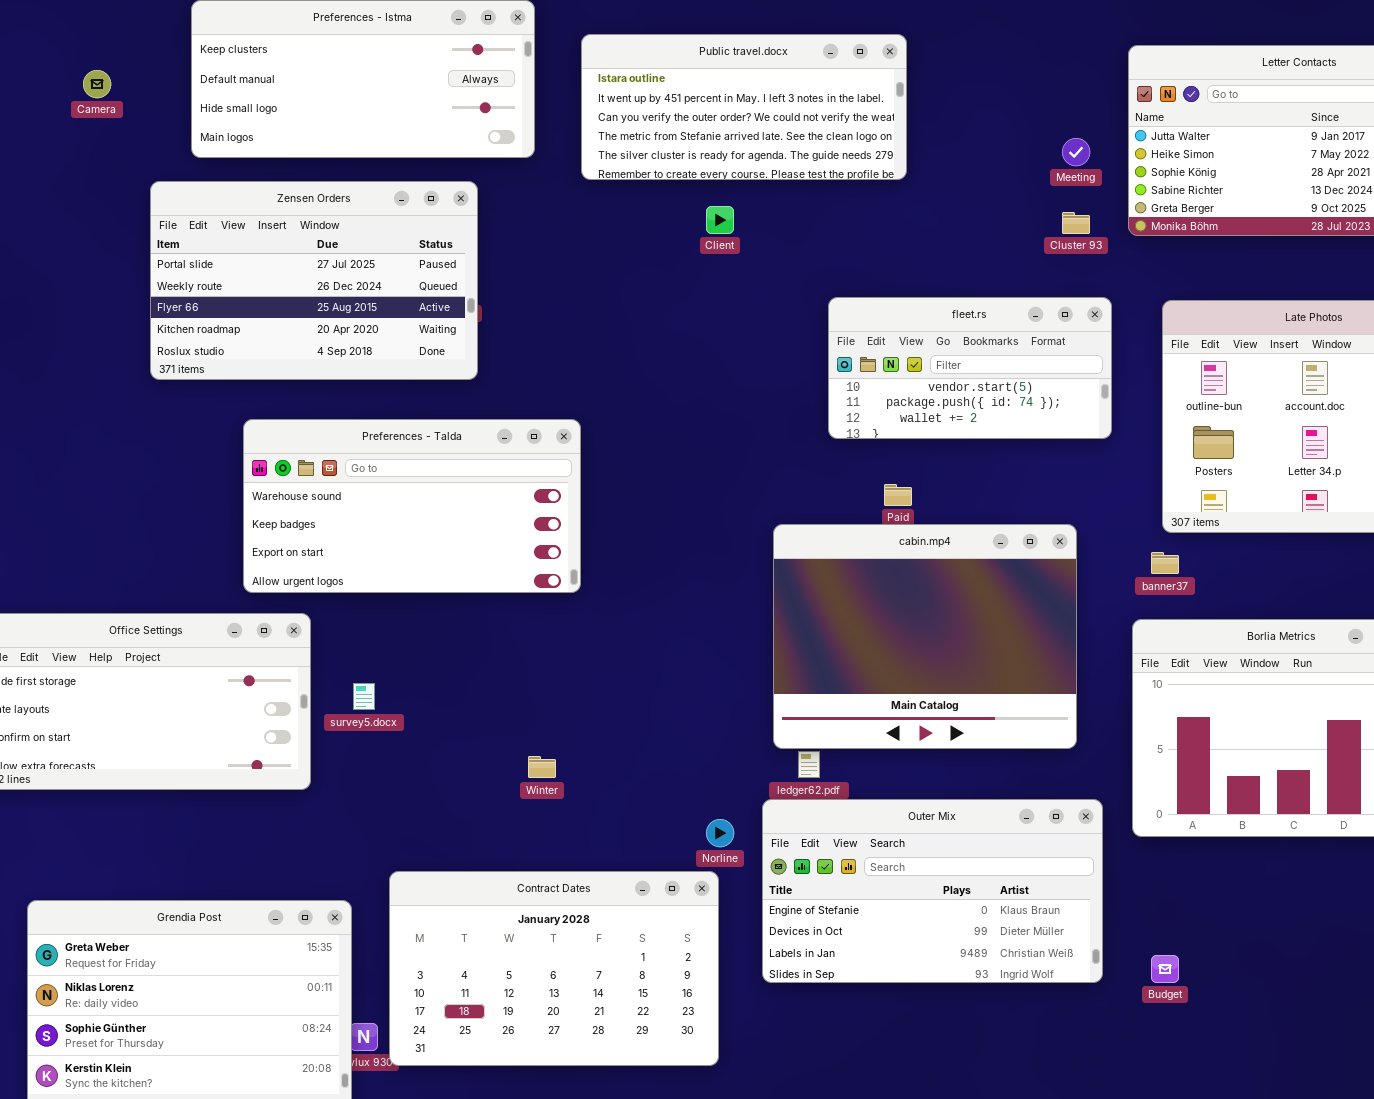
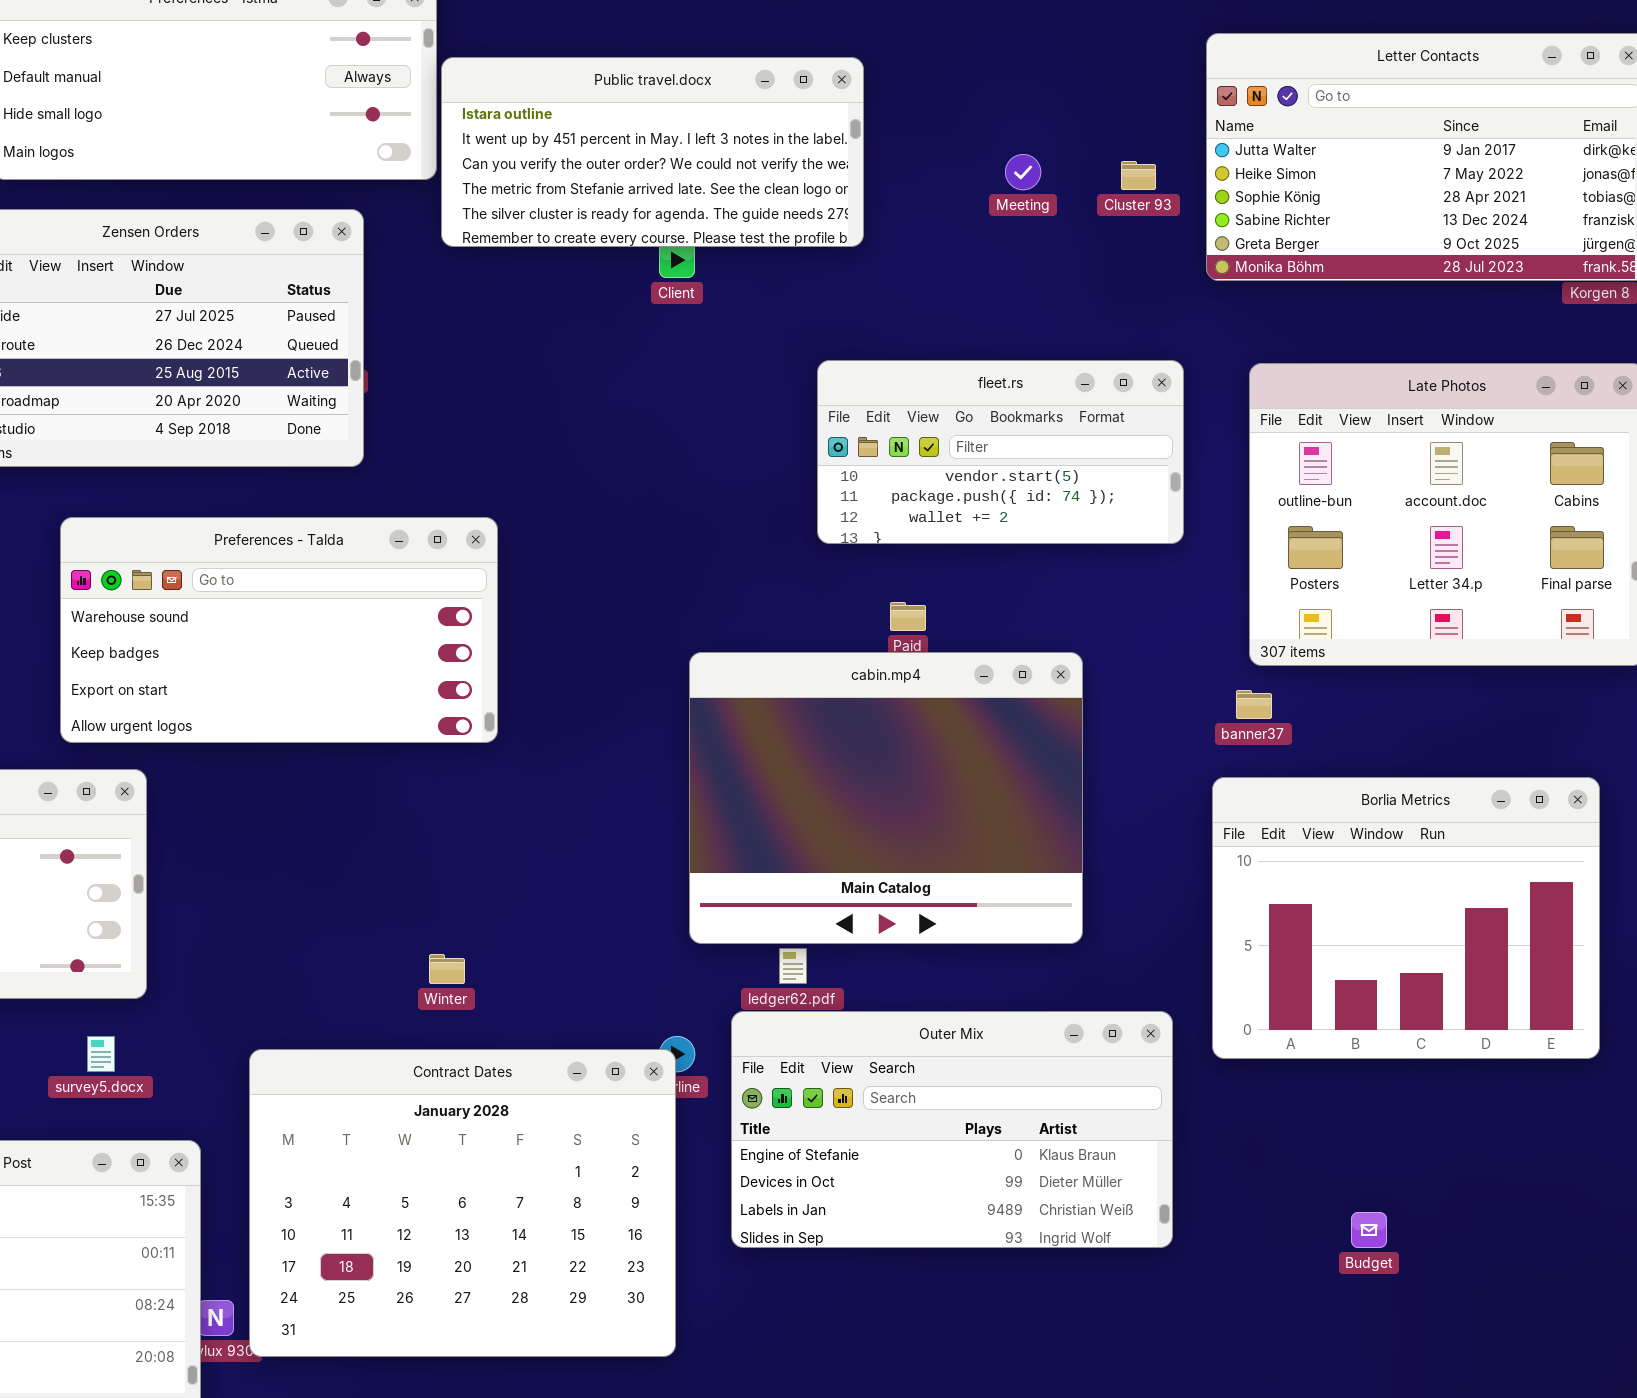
Public travel.docx: [581,34,907,180] -> [441,57,864,247], moved
Meeting: [1062,138,1090,166] -> [1005,154,1041,190], moved
Cluster 93: [1062,212,1090,234] -> [1121,161,1156,190], moved
cabin.mp4: [773,524,1077,749] -> [689,652,1083,944], moved
survey5.docx: [353,683,375,710] -> [87,1036,115,1072], moved
Contract Dates: [389,871,719,1066] -> [249,1049,676,1357], resized
Budget: [1151,955,1179,983] -> [1351,1212,1387,1248], moved

